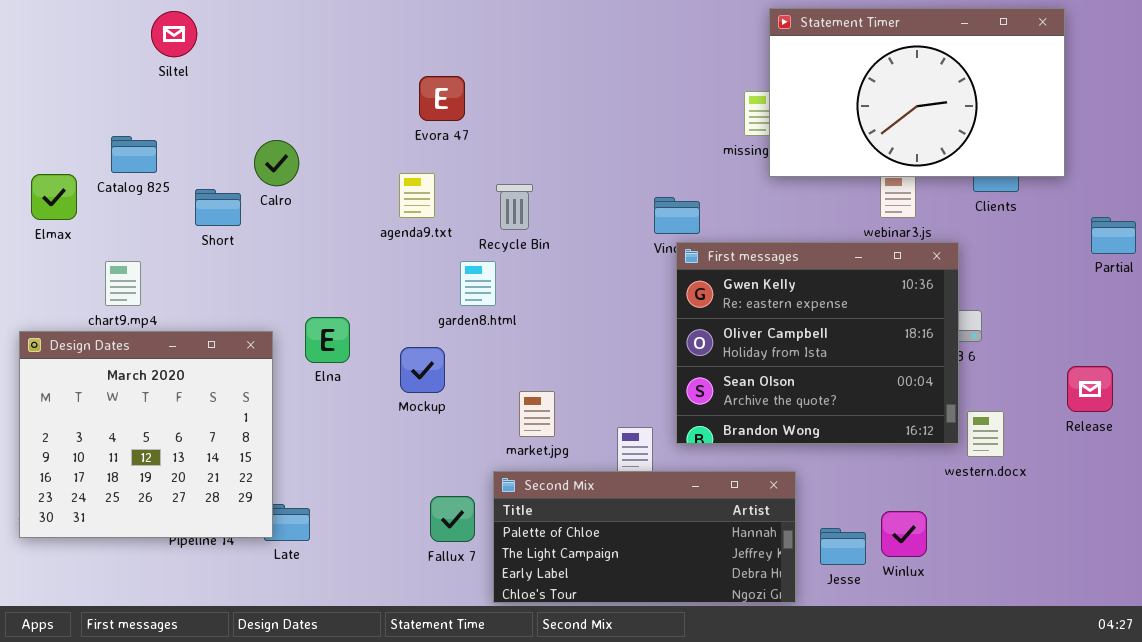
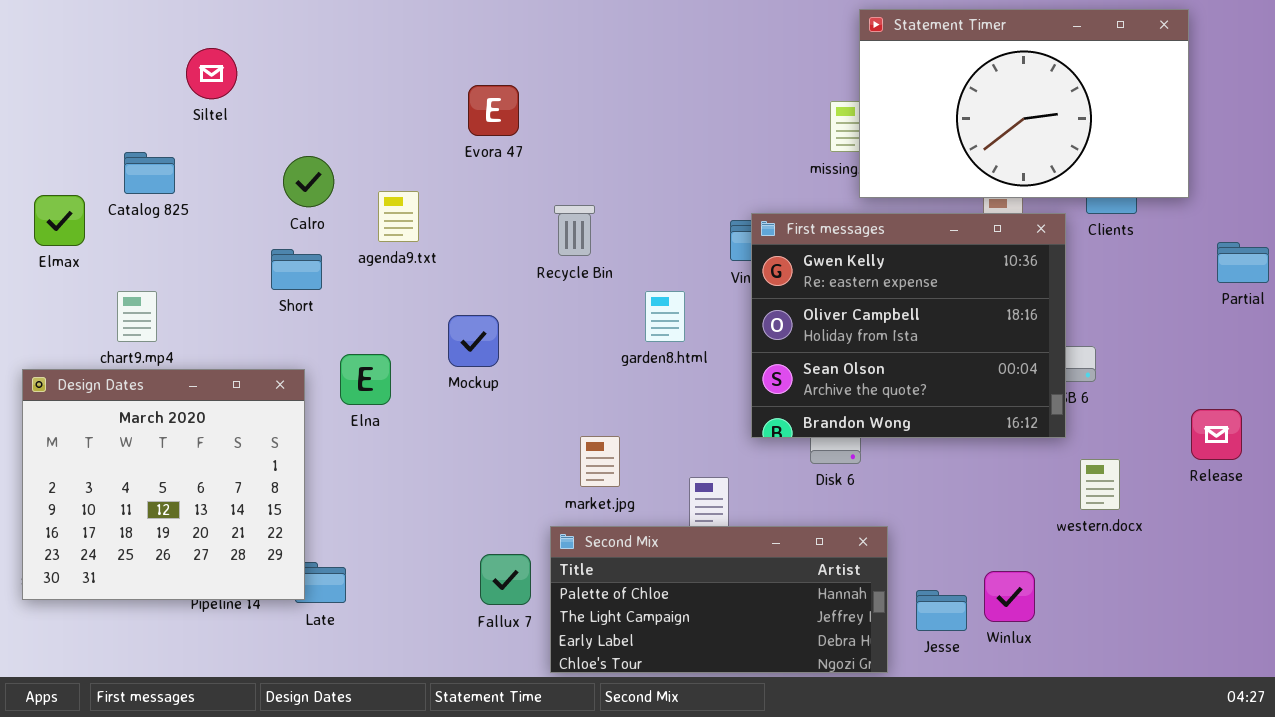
Siltel: [151,11,197,57] -> [186,48,237,99], moved
agenda9.txt: [399,173,435,218] -> [378,191,419,242], moved
Short: [195,189,241,226] -> [271,249,322,290], moved
First messages: [676,242,959,444] -> [751,213,1066,438], moved
garden8.html: [460,261,496,306] -> [645,291,685,342], moved
Mockup: [400,347,445,393] -> [448,315,499,367], moved

